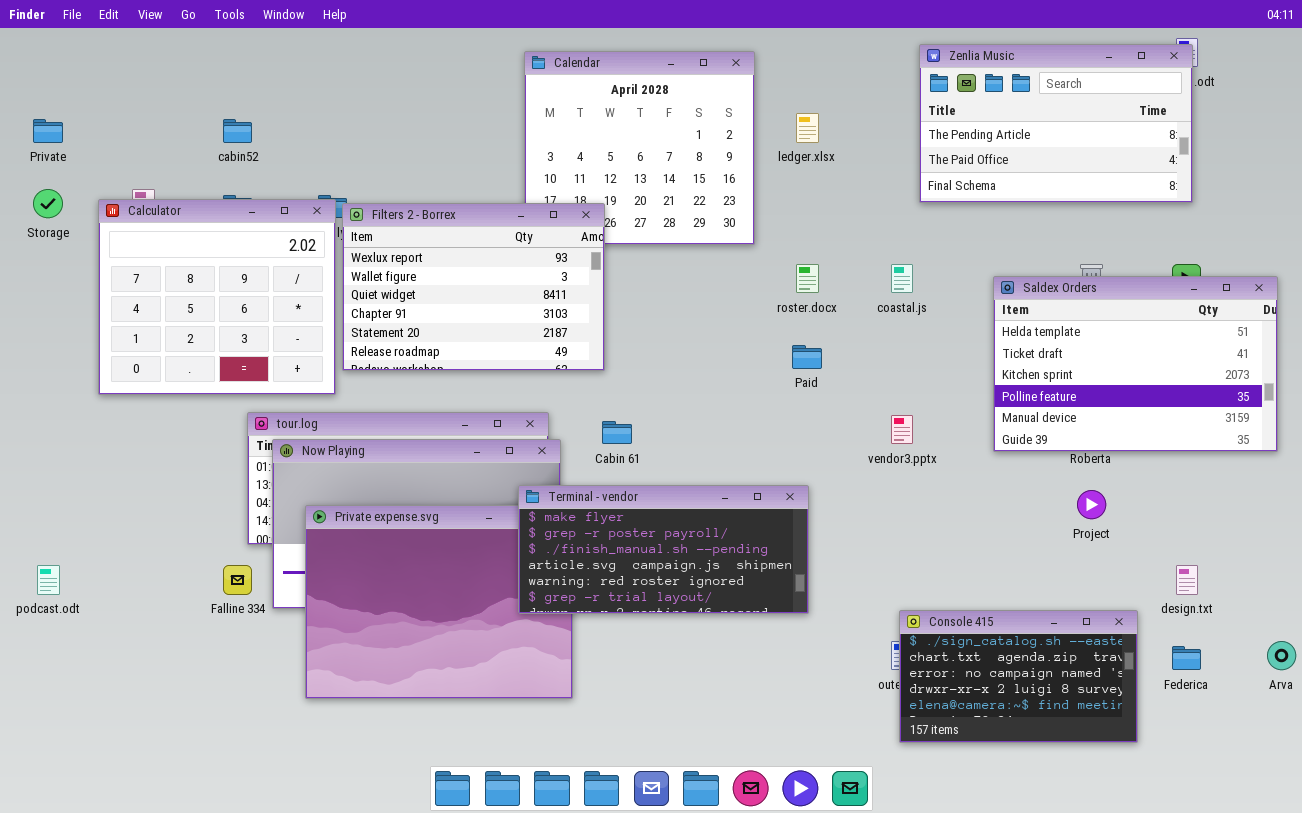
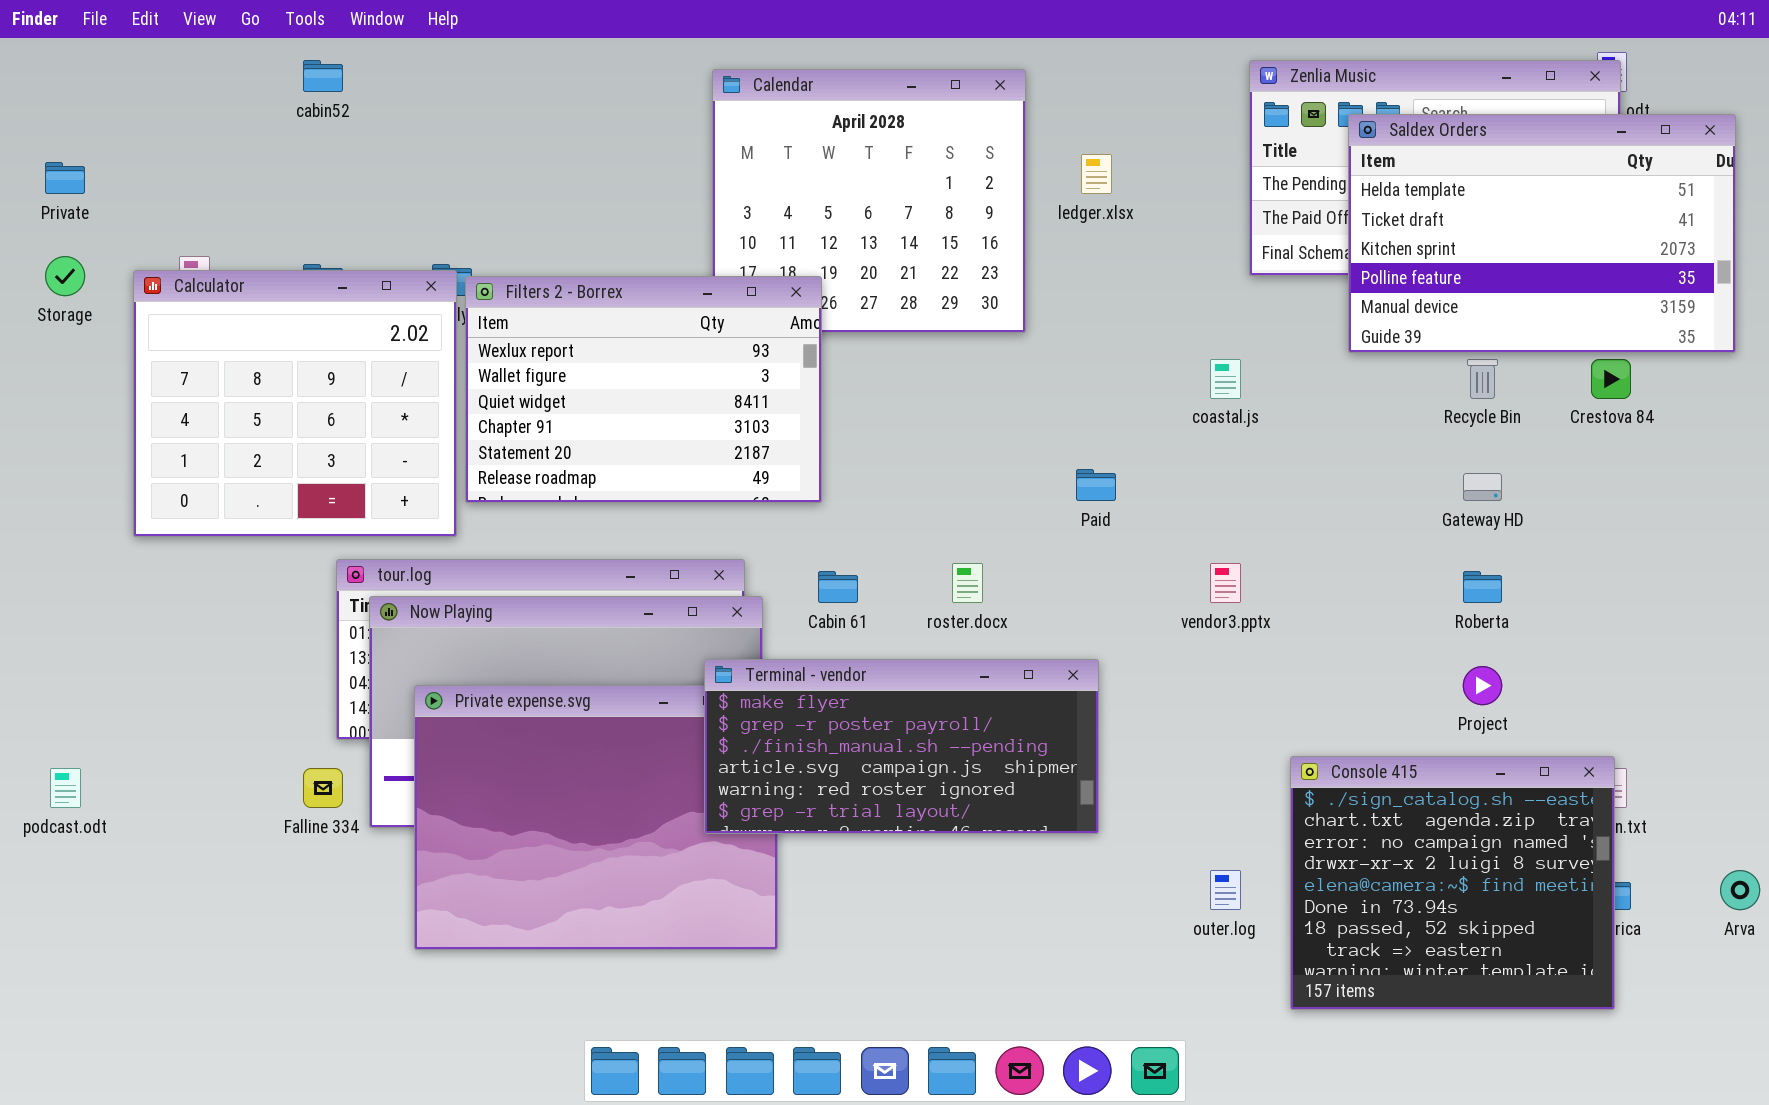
cabin52: [223,119,252,143] -> [303,60,343,92], moved
roster.docx: [796,264,819,293] -> [952,563,983,603], moved
Saldex Orders: [993,276,1278,452] -> [1348,114,1736,353], moved
Console 415: [899,610,1138,743] -> [1290,756,1615,1010], moved, resized

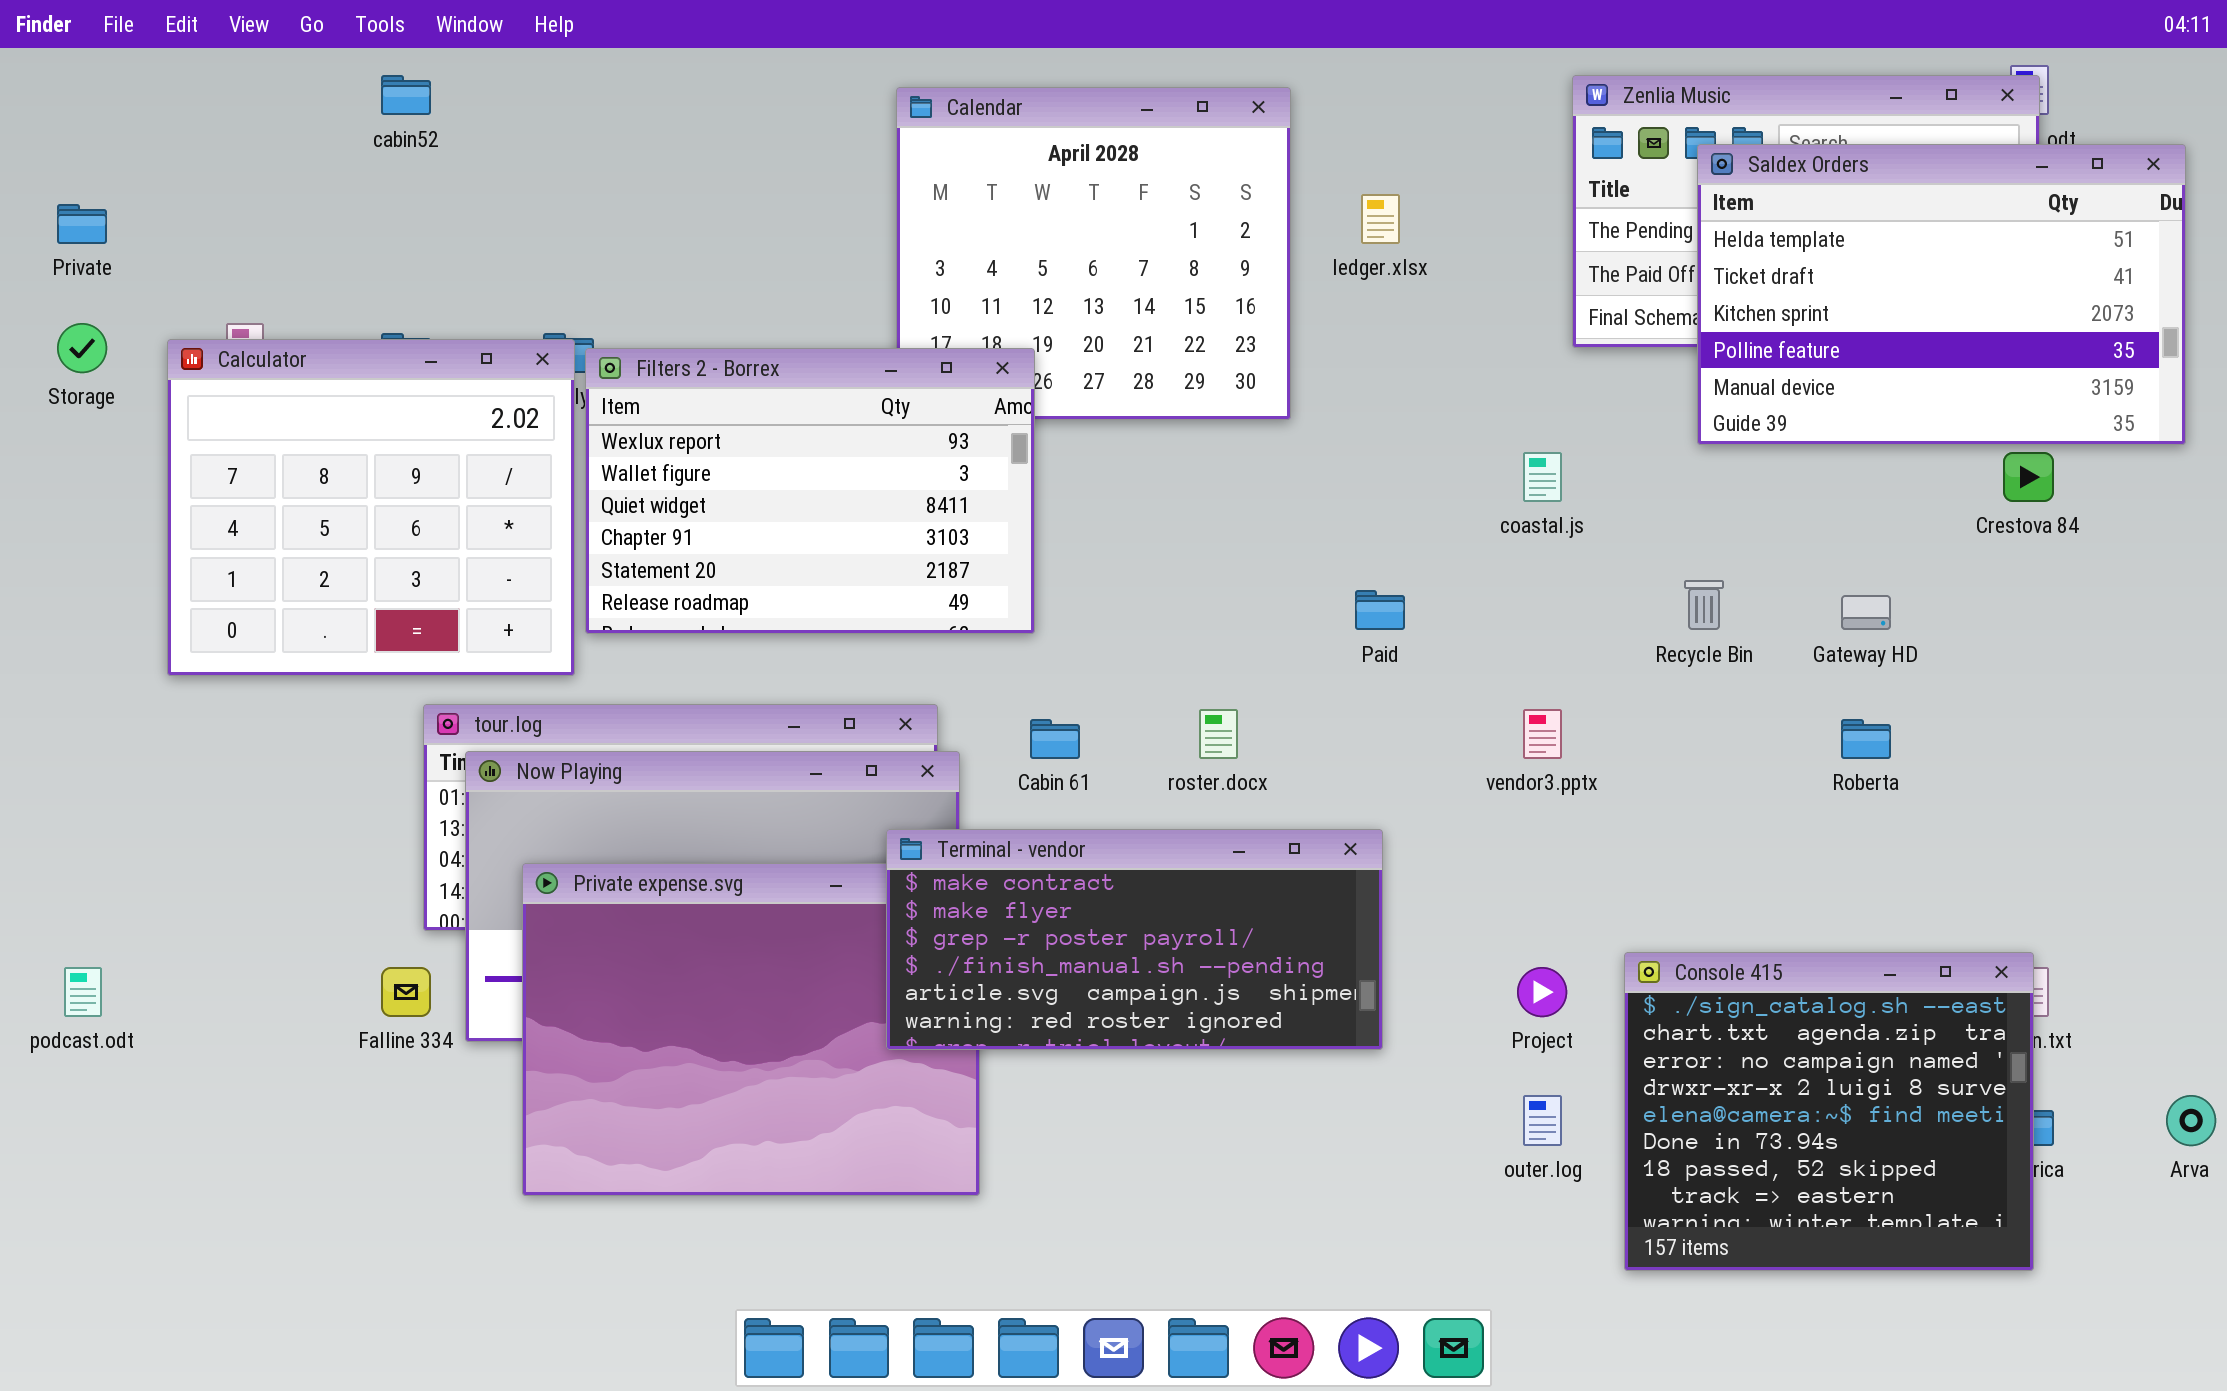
Recycle Bin: [1467,359,1498,399] -> [1684,580,1724,630], moved
Terminal - vendor: [704,659,1099,834] -> [886,829,1383,1050], scrolled up 1 row
Project: [1463,666,1502,705] -> [1517,967,1567,1017], moved

